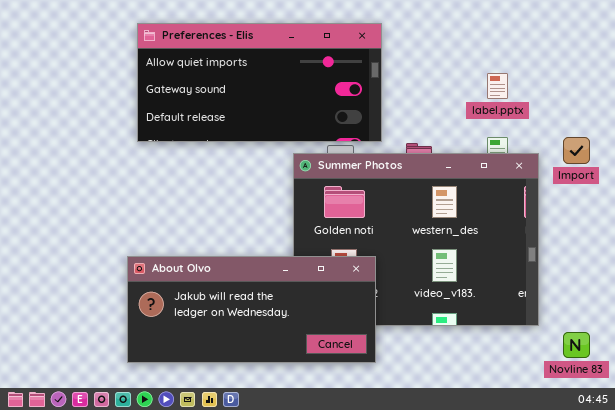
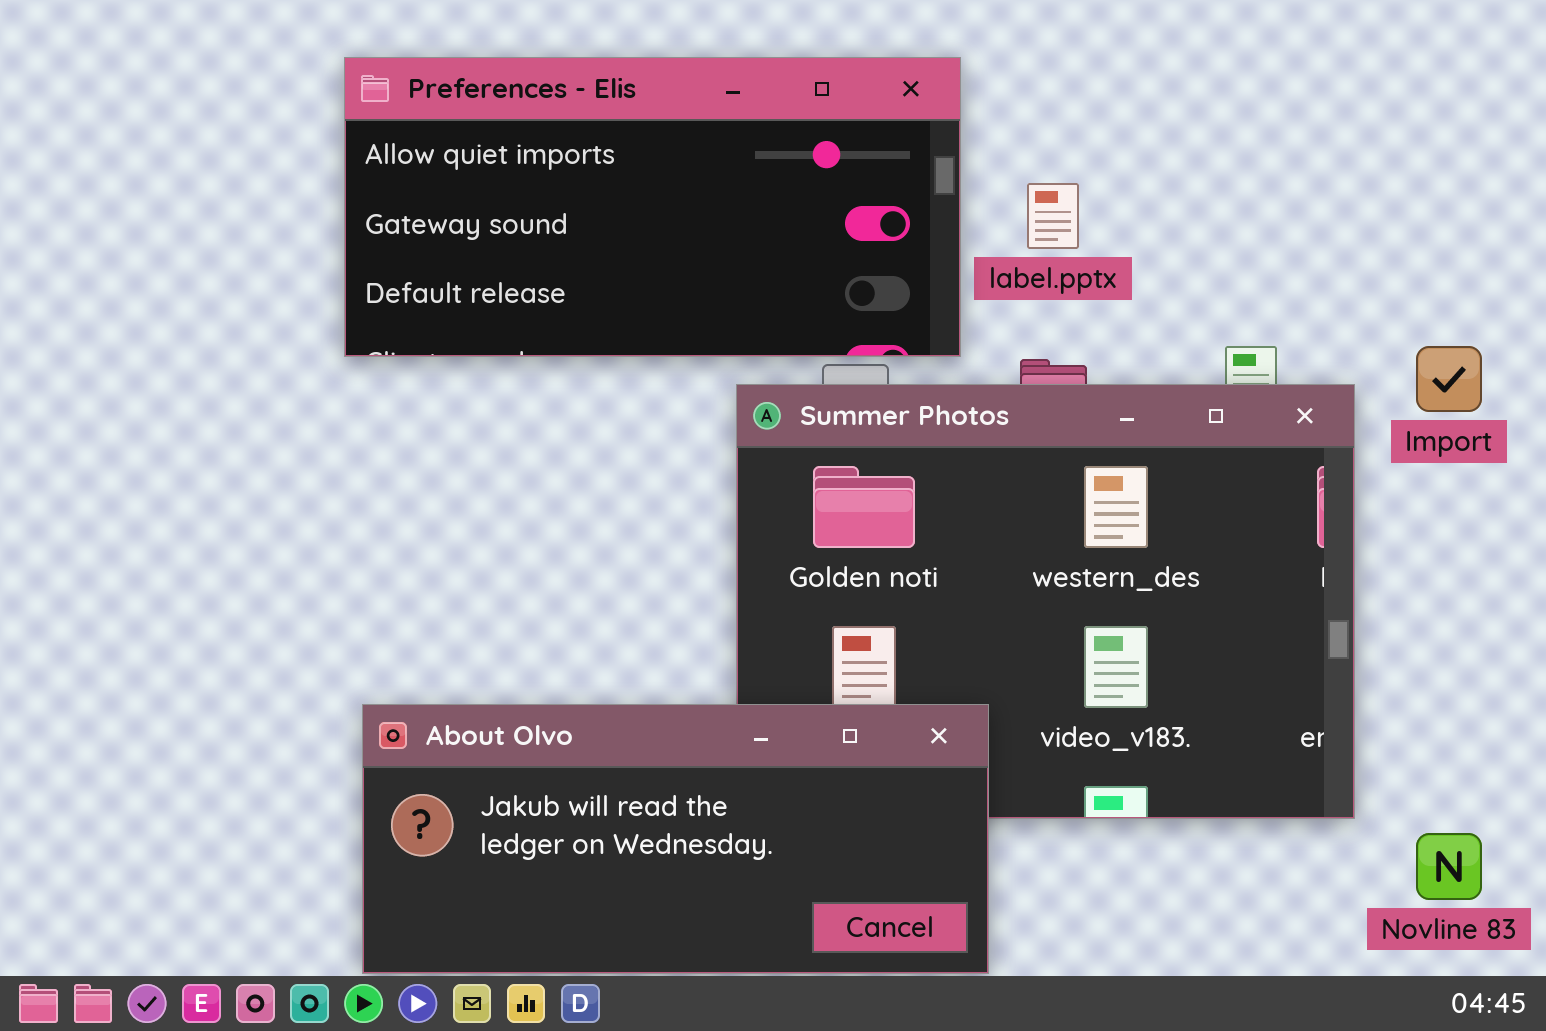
label.pptx: [487,73,508,99] -> [1027,183,1079,249], moved
About Olvo: [127,256,376,363] -> [362,704,989,974], moved

